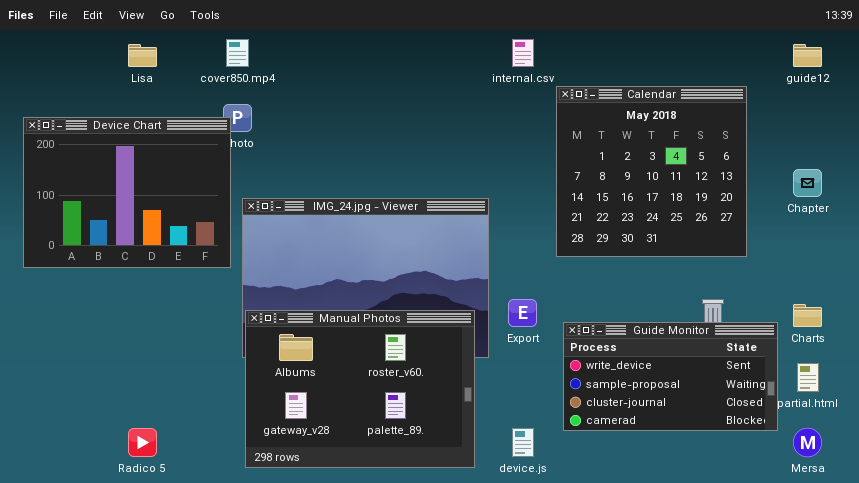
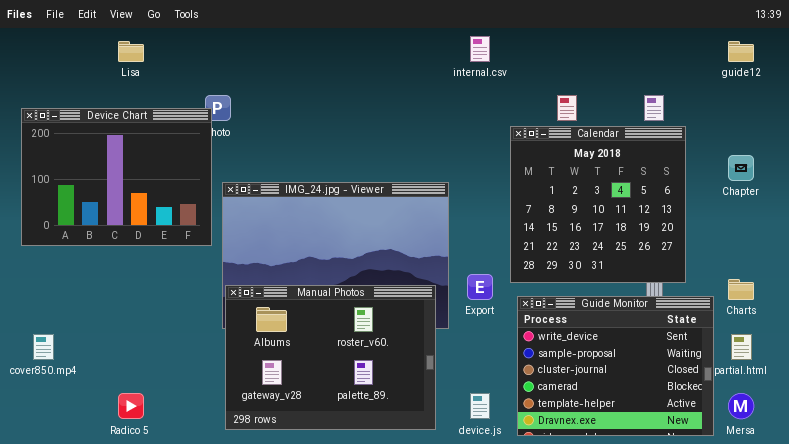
cover850.mp4: [226,39,249,67] -> [33,334,54,360], moved
Calendar: [556,86,747,257] -> [510,126,686,283], moved
Guide Monitor: [563,322,778,431] -> [517,296,714,436], resized

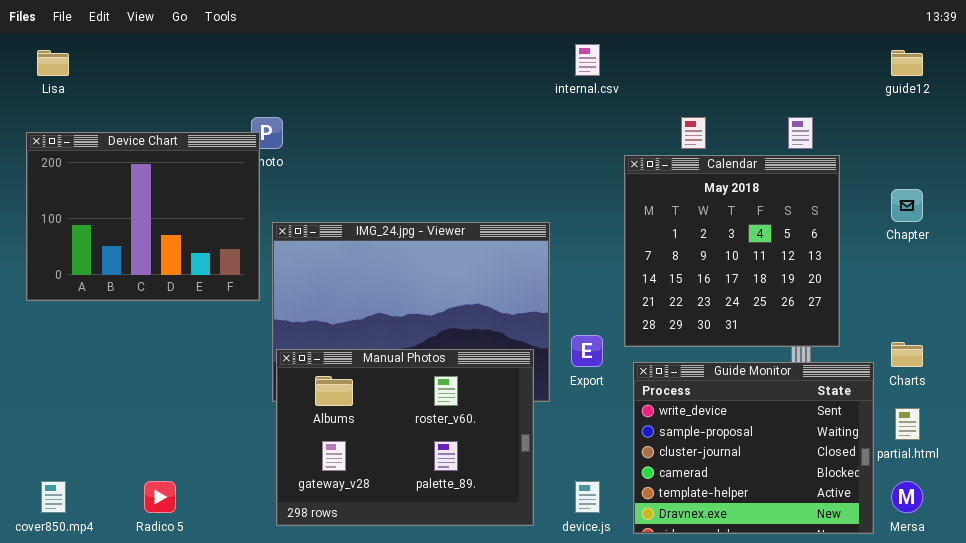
Lisa: [118,41,144,62] -> [37,50,69,76], moved
cover850.mp4: [33,334,54,360] -> [41,481,66,513], moved

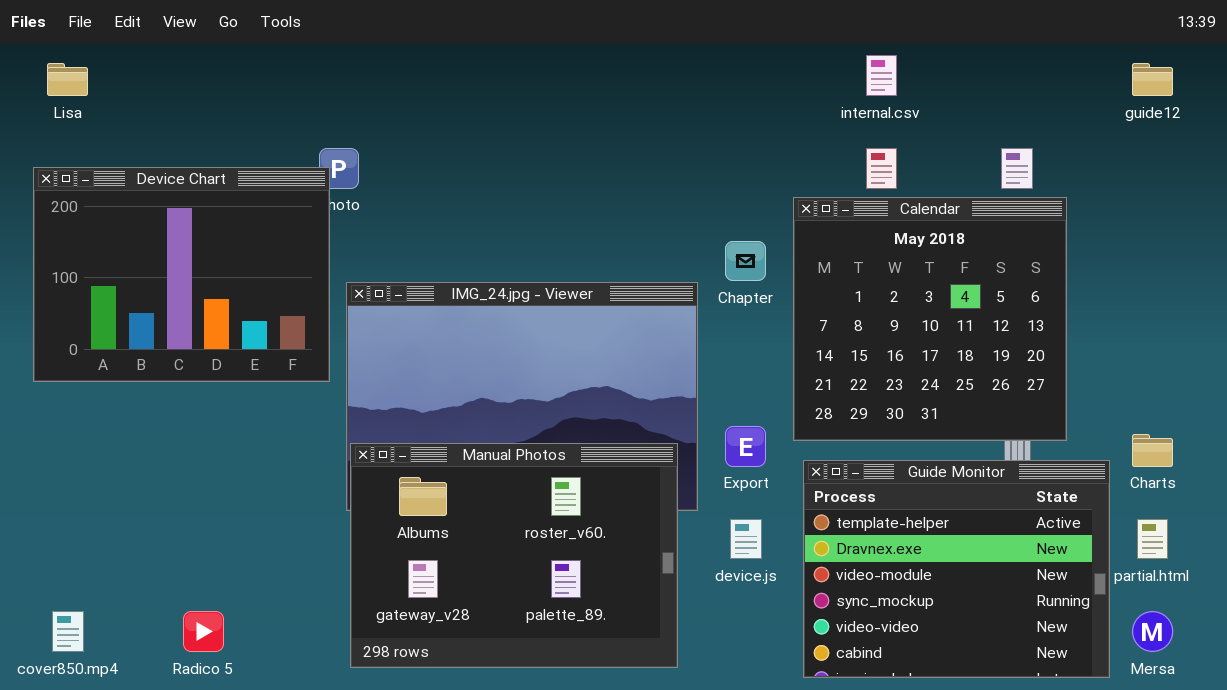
internal.csv: [575,44,600,76] -> [866,55,897,96], moved
Chapter: [891,189,923,222] -> [725,241,766,281], moved
Guide Monitor: [633,362,874,534] -> [803,460,1110,678], scrolled down 4 rows
device.js: [575,481,600,513] -> [730,519,762,559], moved

